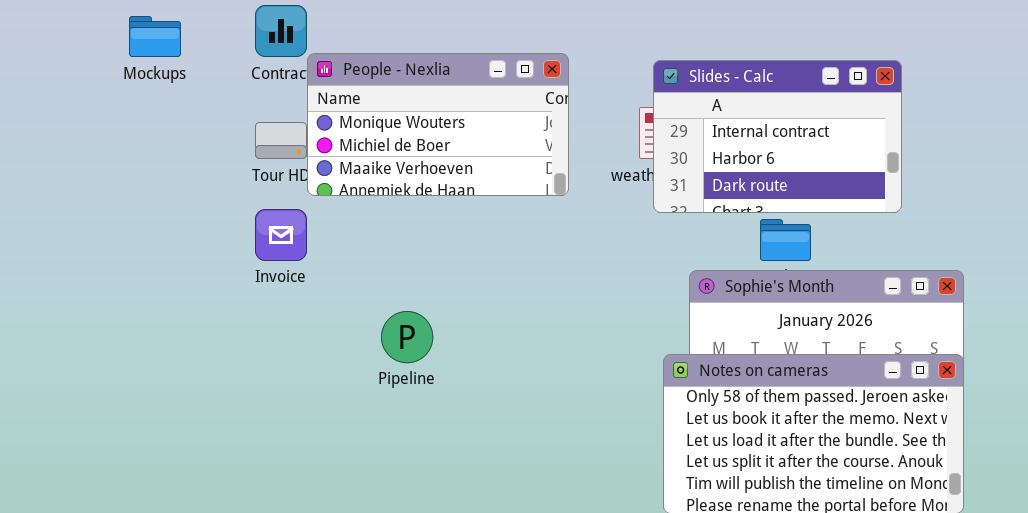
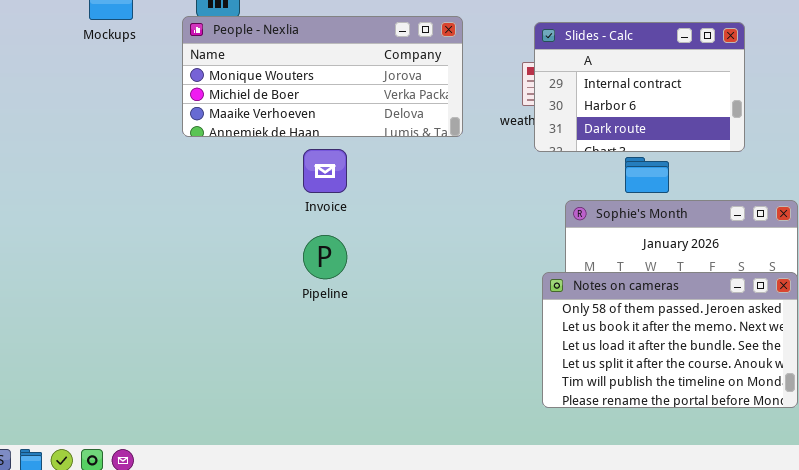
People - Nexlia: [307,53,569,196] -> [182,16,463,137], resized
Invoice: [255,209,307,261] -> [303,149,347,193], moved

